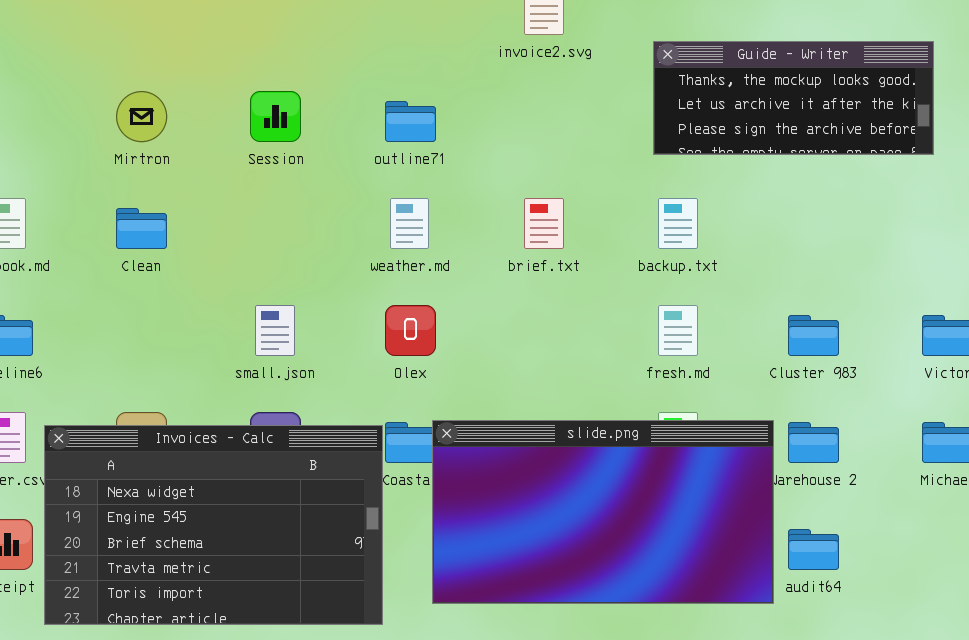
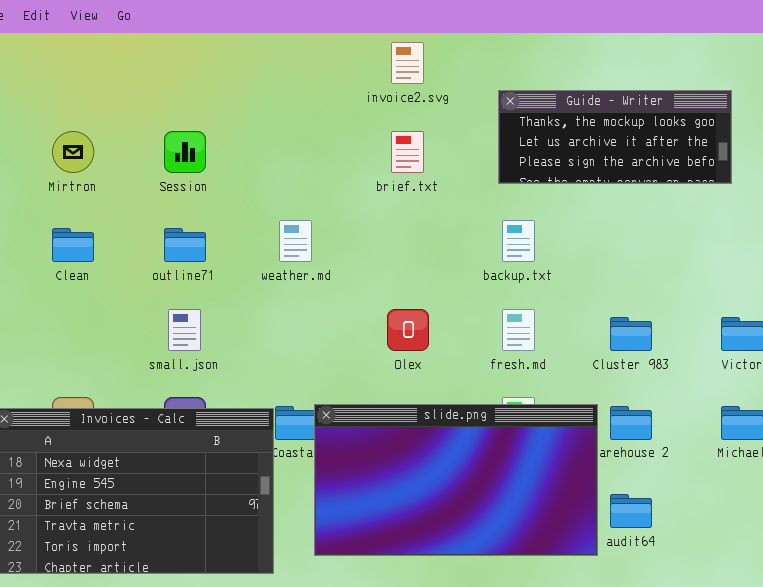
outline71: [385,101,436,142] -> [164,228,206,262], moved
brief.txt: [524,198,564,249] -> [391,131,424,173], moved
Olex: [385,305,436,356] -> [387,309,429,351], moved

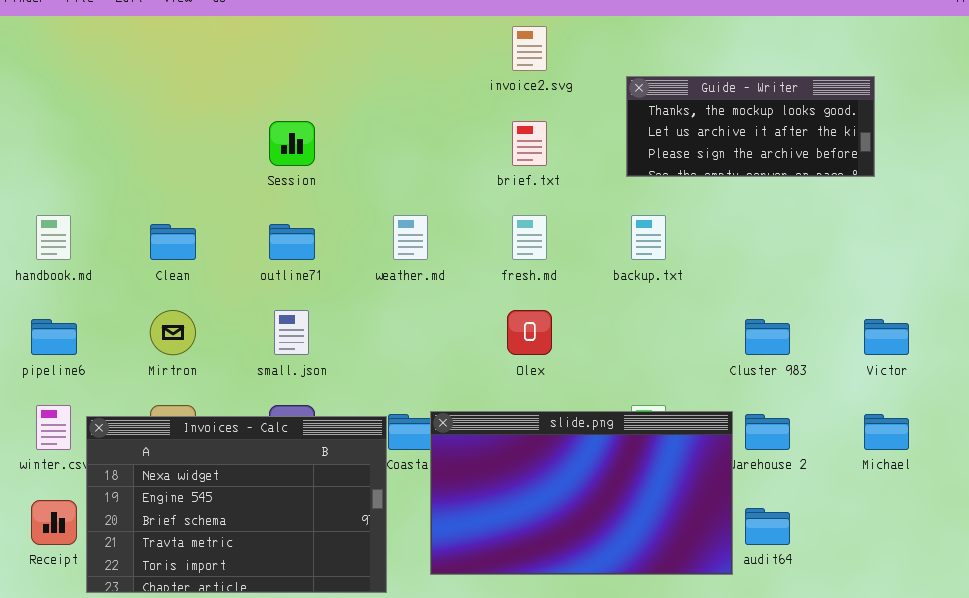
Mirtron: [52,131,94,173] -> [150,310,196,355], moved
fresh.md: [502,309,535,351] -> [512,215,547,260], moved

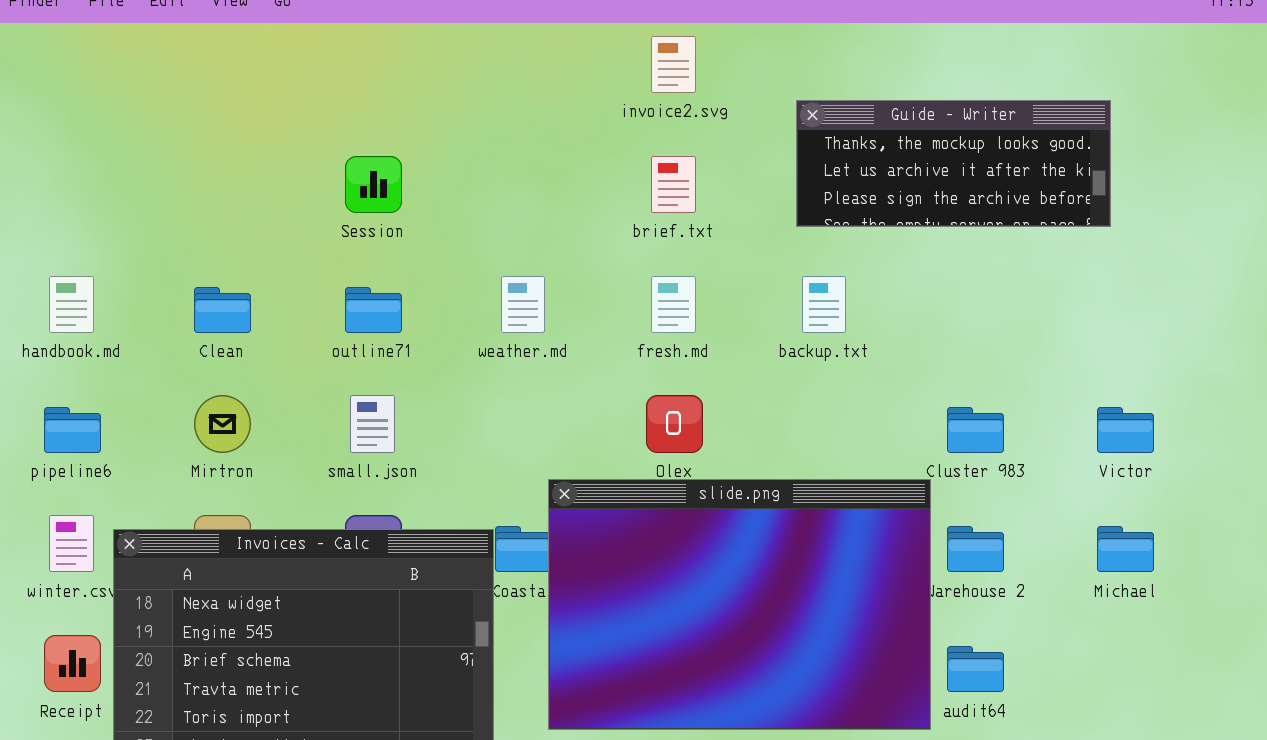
slide.png: [430,411,733,575] -> [548,479,931,730], resized

